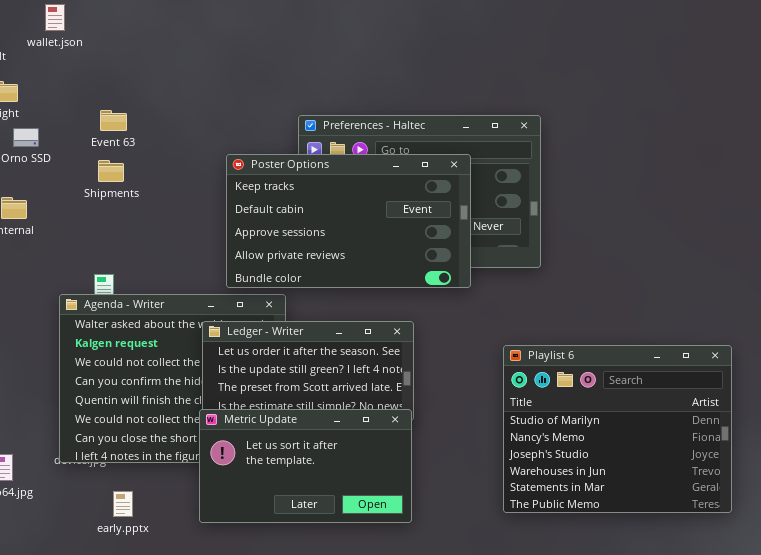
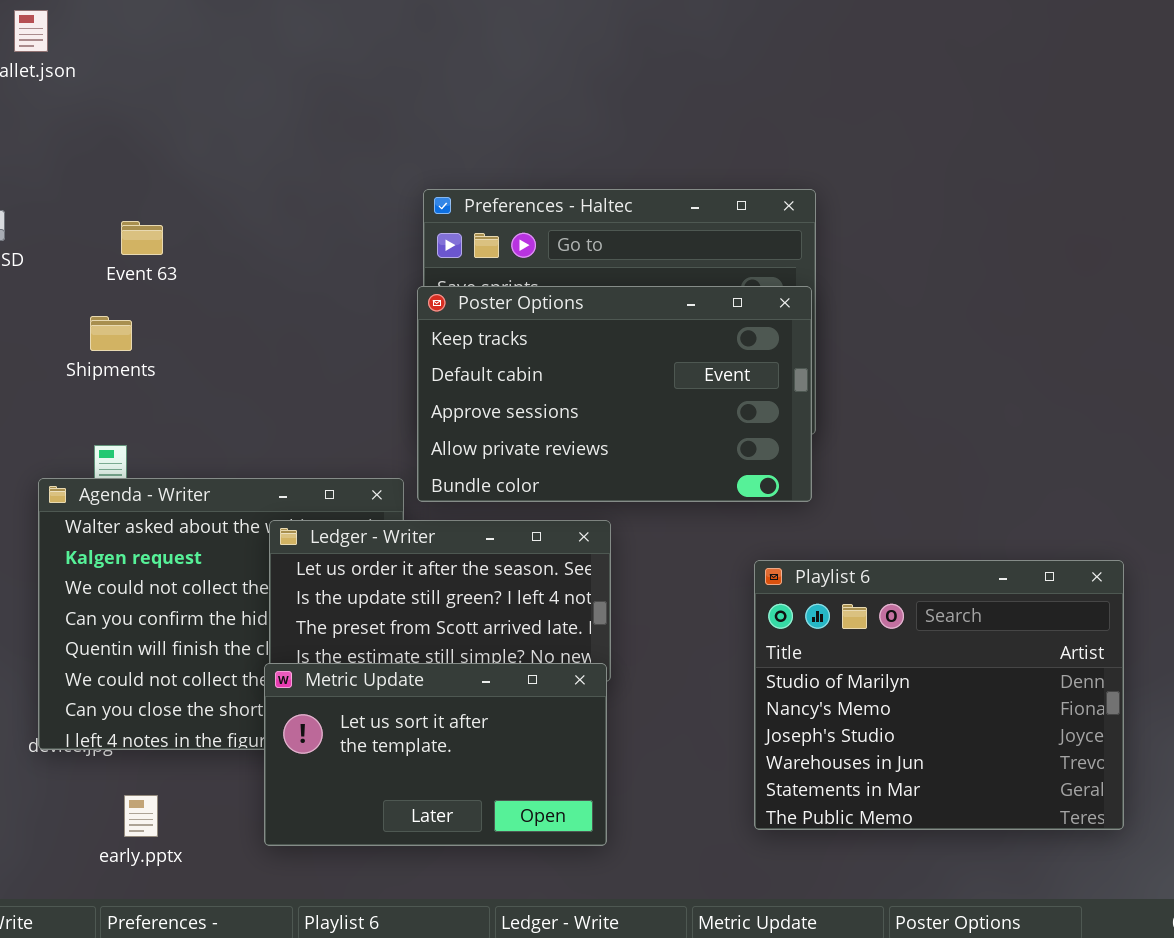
Event 63: [100,110,127,131] -> [121,221,163,255], moved
Poster Options: [226,154,471,288] -> [417,286,812,502], moved
Shipments: [98,160,124,182] -> [90,316,132,351], moved

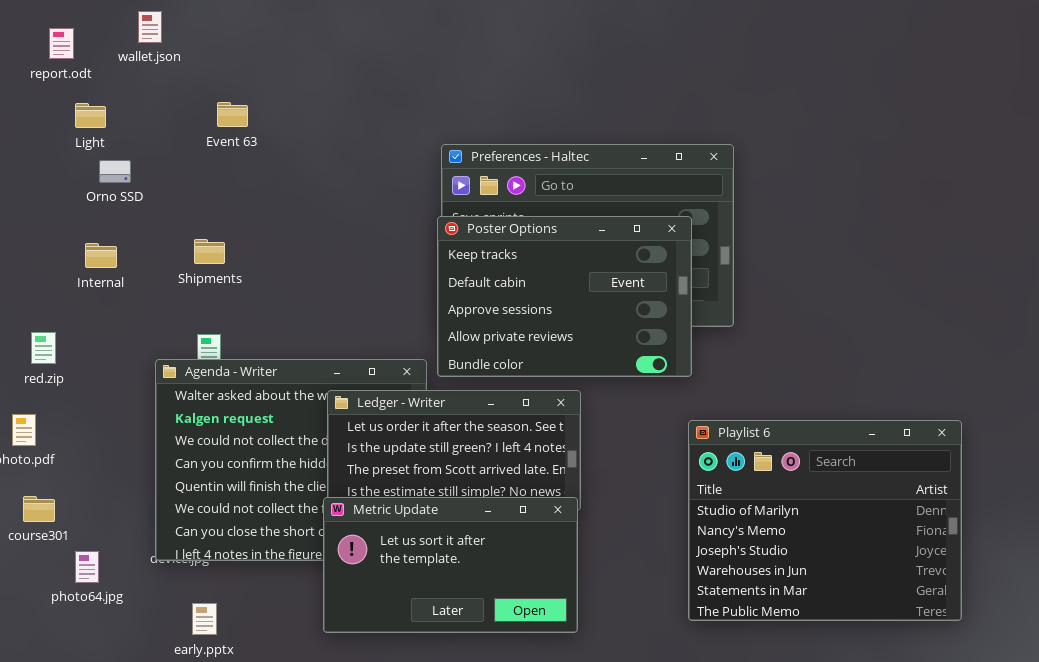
Event 63: [121,221,163,255] -> [217,102,248,127], moved
Poster Options: [417,286,812,502] -> [437,216,692,377], resized
early.pptx: [124,795,158,837] -> [192,603,217,635], moved

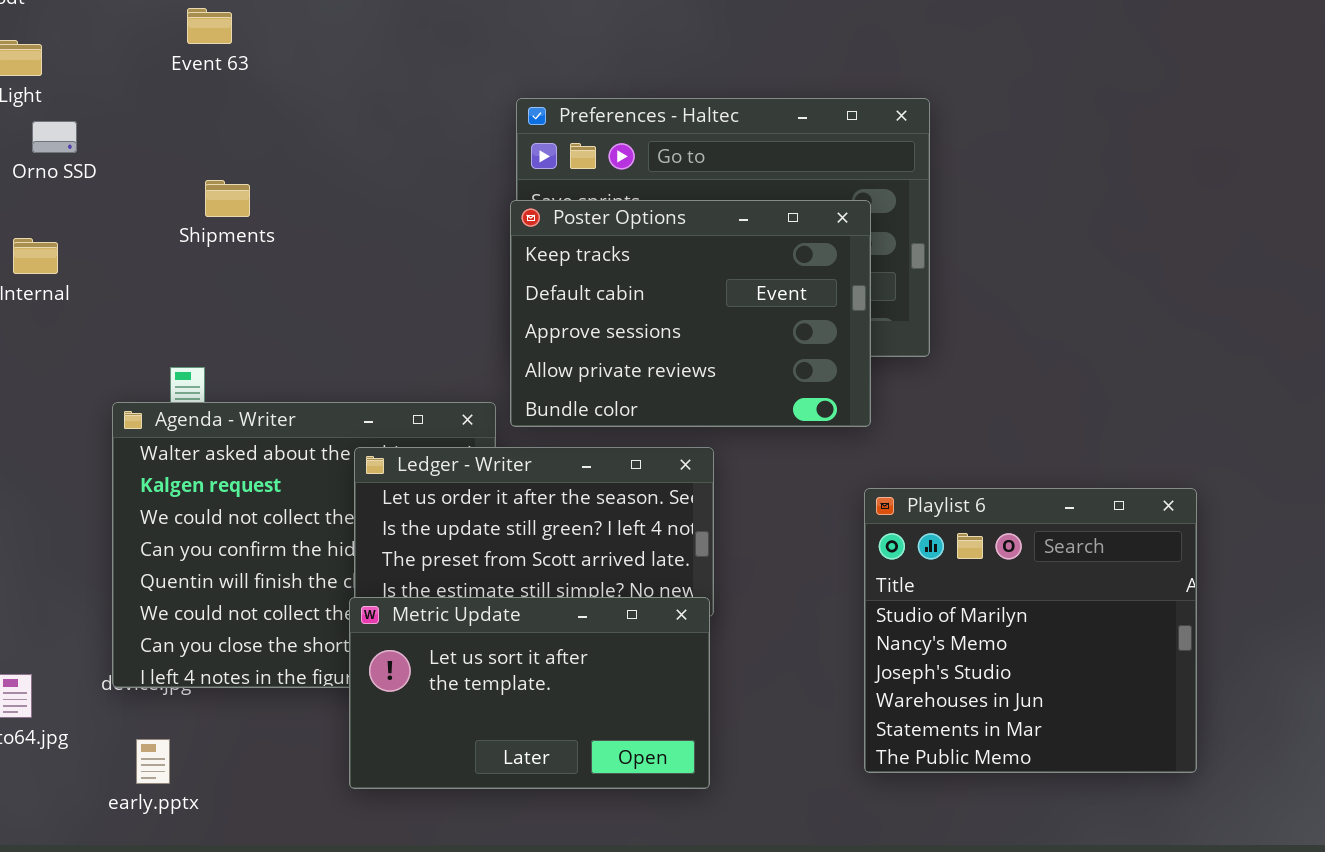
Event 63: [217,102,248,127] -> [187,8,232,44], moved
Shipments: [194,239,225,264] -> [205,180,250,217], moved
Playlist 6: [688,420,962,621] -> [864,488,1197,773], resized
early.pptx: [192,603,217,635] -> [136,739,170,784], moved

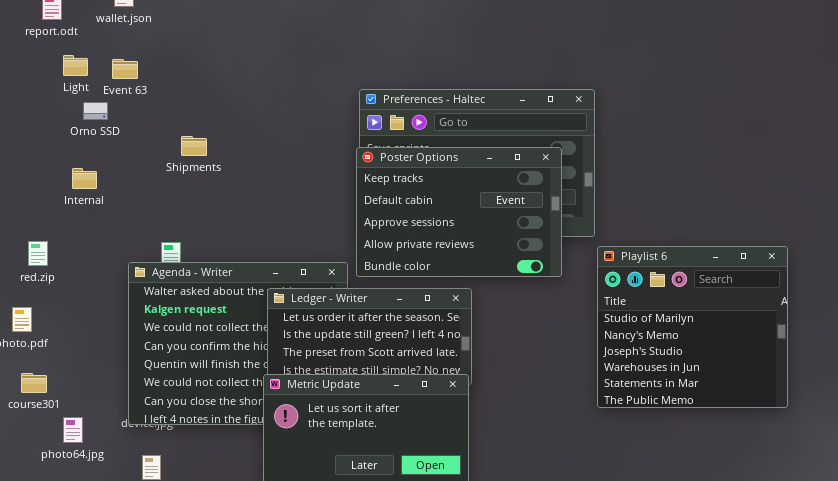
Event 63: [187,8,232,44] -> [112,59,138,79], moved
Playlist 6: [864,488,1197,773] -> [597,246,788,408], moved

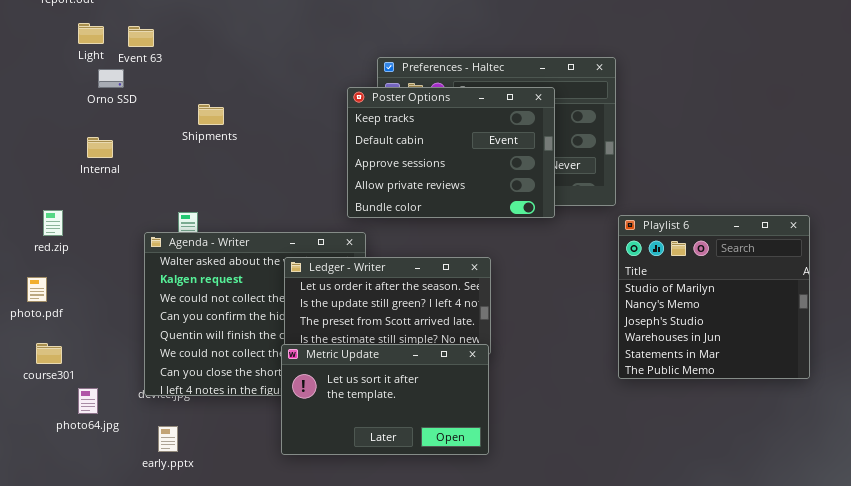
Poster Options: [356,147,562,277] -> [347,87,555,218], moved

